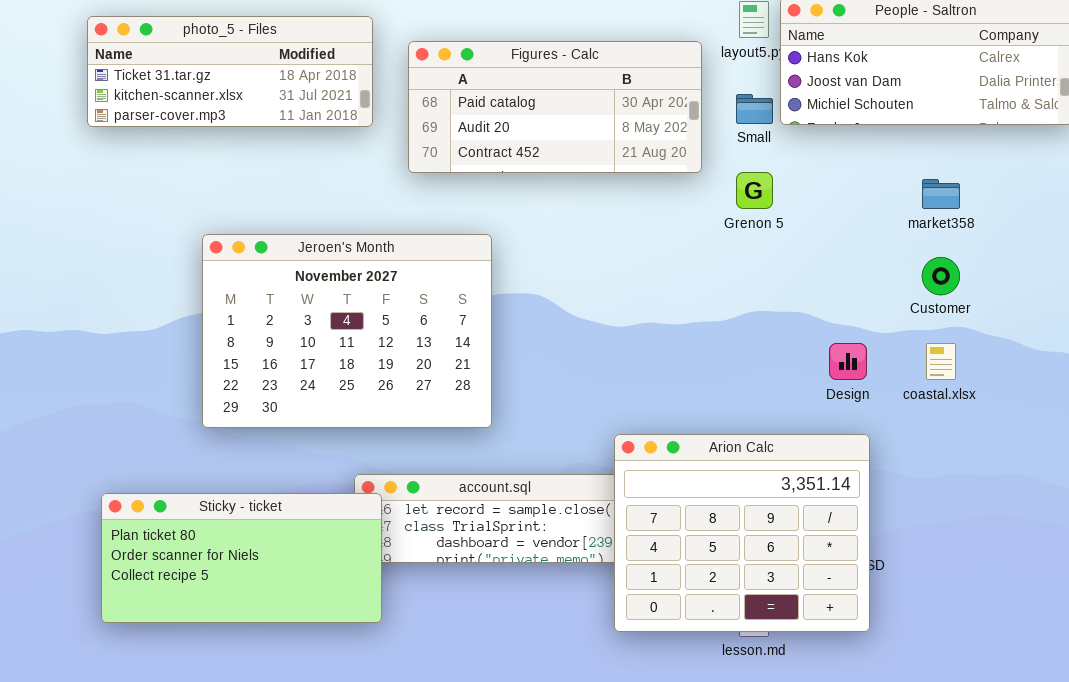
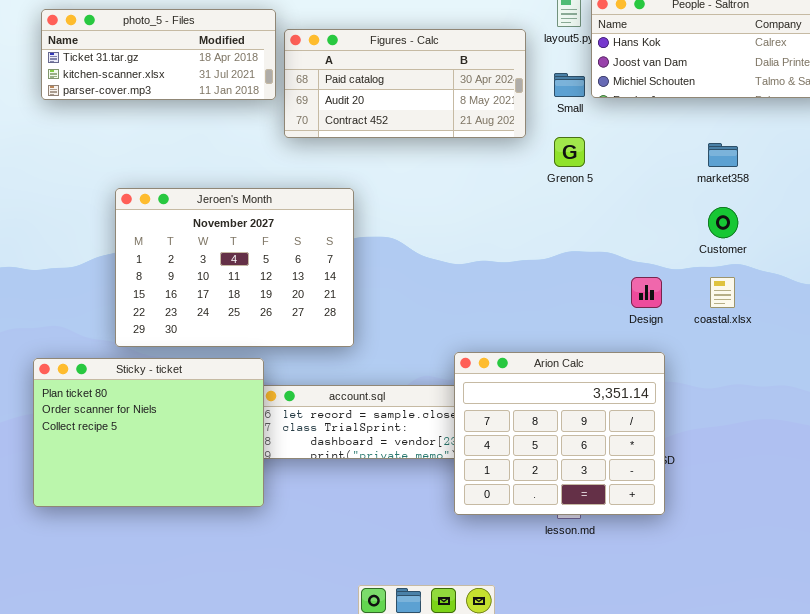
photo_5 - Files: [87,16,373,127] -> [41,9,276,100], moved
Sticky - ticket: [101,493,382,623] -> [33,358,264,507], resized

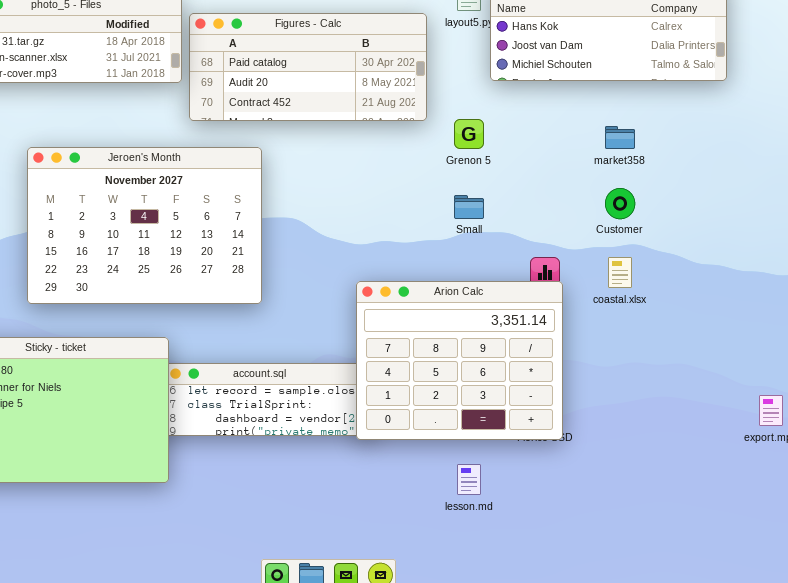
Small: [554,73,585,97] -> [454,195,484,219], moved
Jeroen's Month: [115,188,354,347] -> [27,147,262,304], moved
Arion Calc: [454,352,665,515] -> [356,281,563,440], moved

